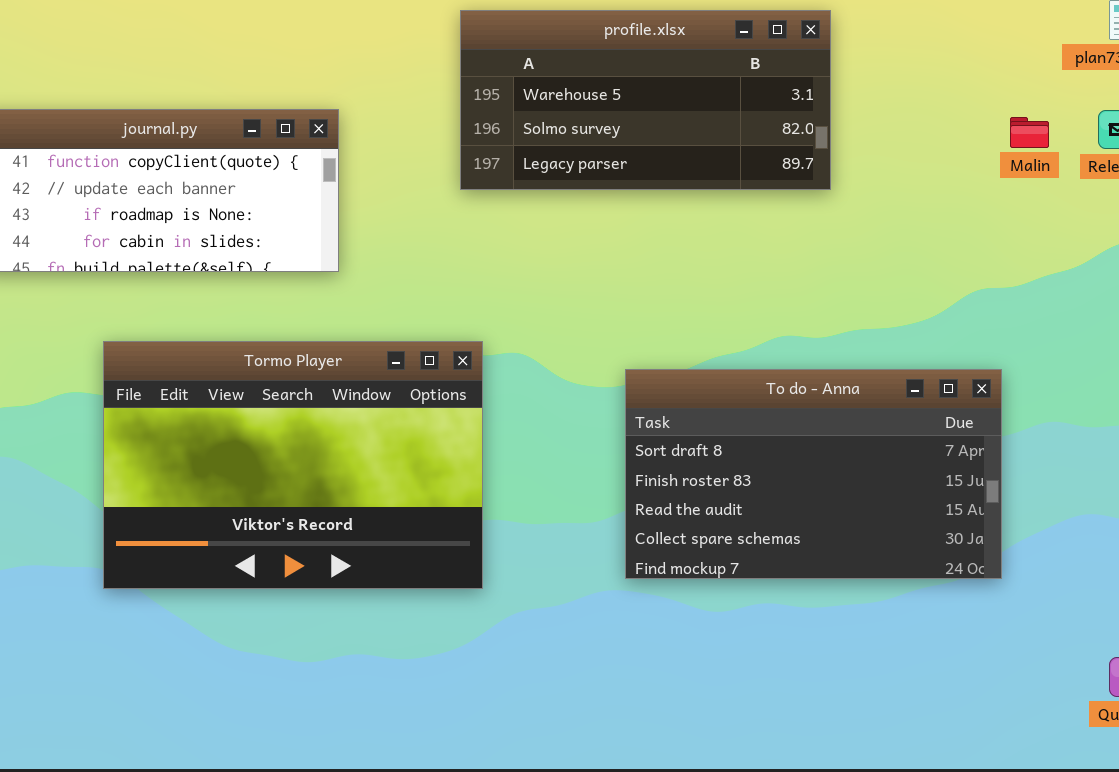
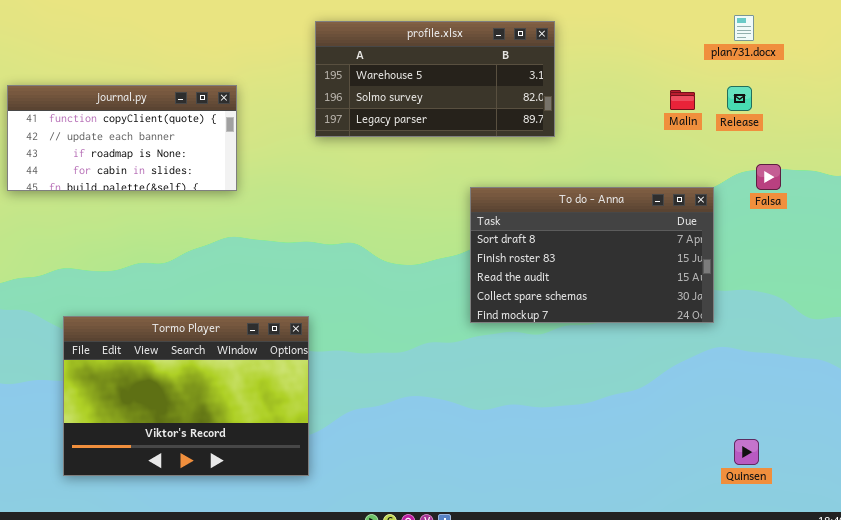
Tormo Player: [103,341,483,589] -> [63,316,309,476], moved
To do - Anna: [625,369,1002,579] -> [470,187,714,323], moved

